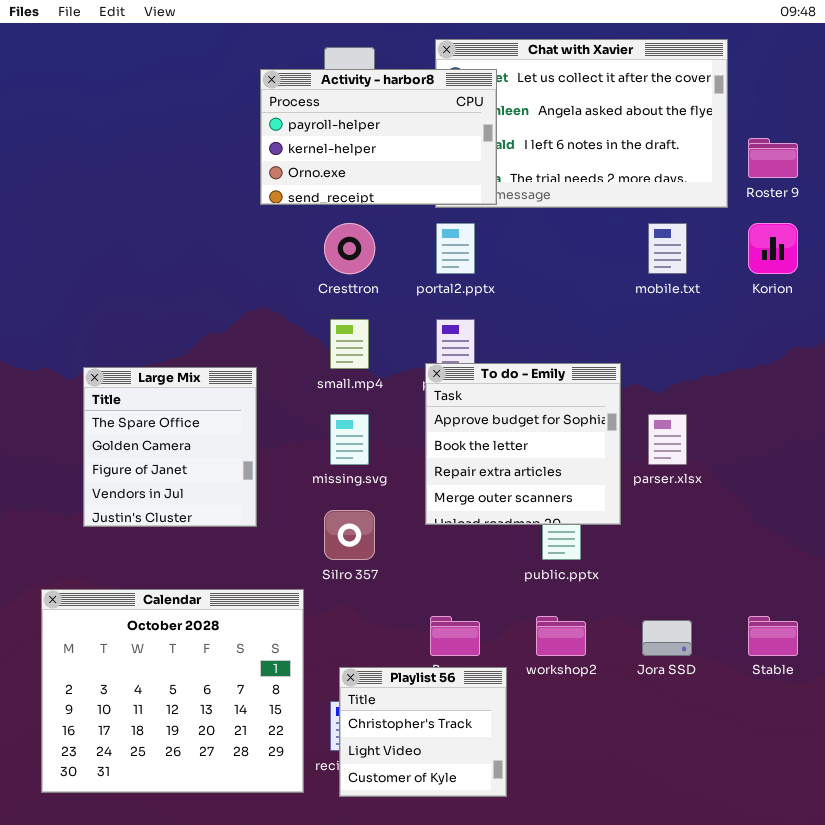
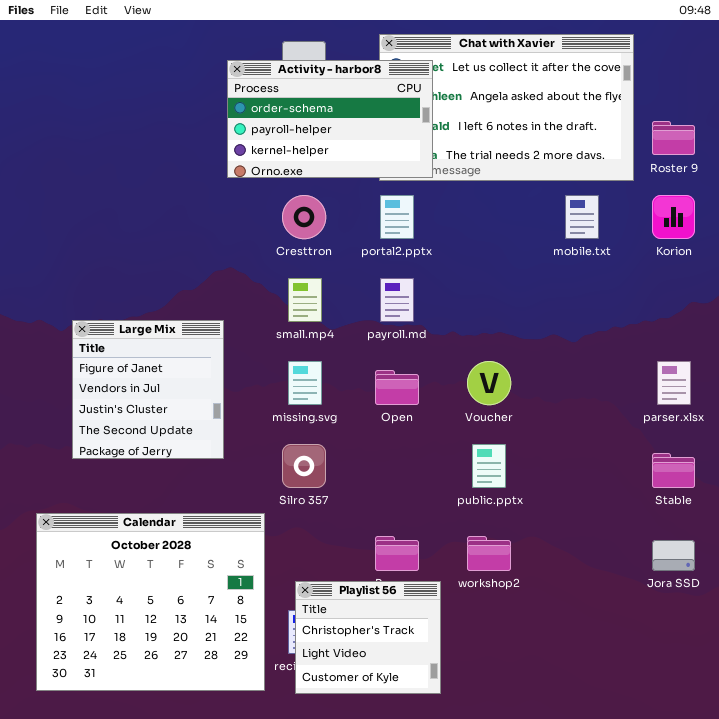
Activity - harbor8: [260,69,497,205] -> [227,60,433,178], scrolled up 1 row
To do - Emily: [425,363,621,525] -> none, closed
Large Mix: [83,367,257,527] -> [72,320,224,459], scrolled down 2 rows
parser.xlsx: [648,414,687,465] -> [657,361,691,405], moved
Stable: [748,616,798,656] -> [652,453,695,488], moved
Jora SSD: [642,620,692,656] -> [652,540,695,571], moved

